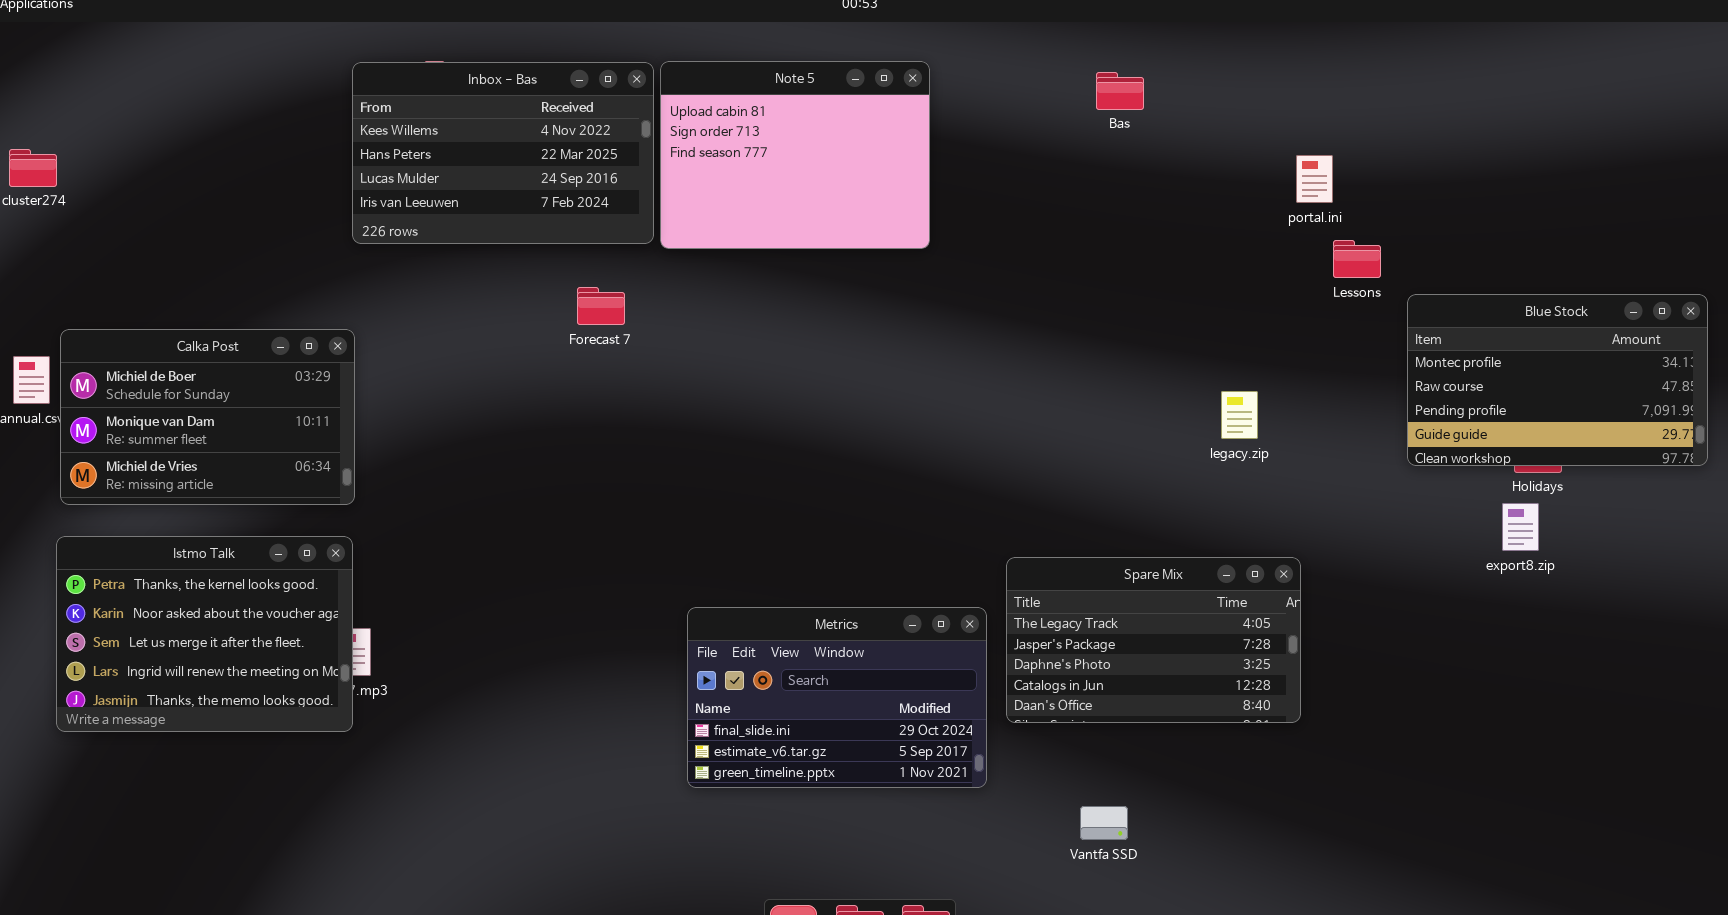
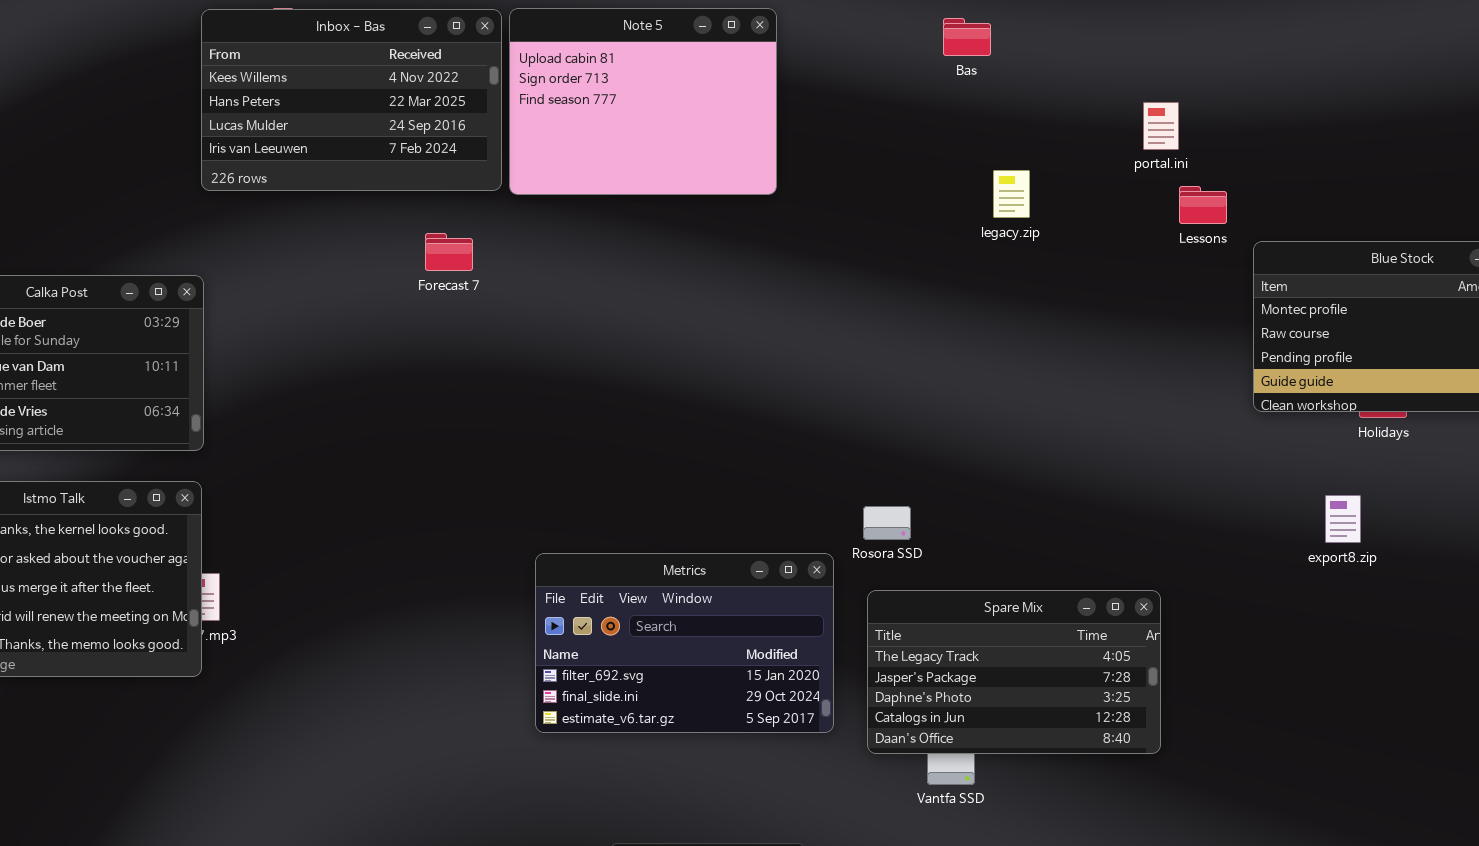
legacy.zip: [1221,391,1258,439] -> [993,170,1030,218], moved
export8.zip: [1502,503,1539,551] -> [1325,495,1361,543], moved
Spare Mix: [1006,557,1301,723] -> [867,590,1161,754], moved
Metrics: [687,607,987,788] -> [535,553,834,733], scrolled up 1 row

